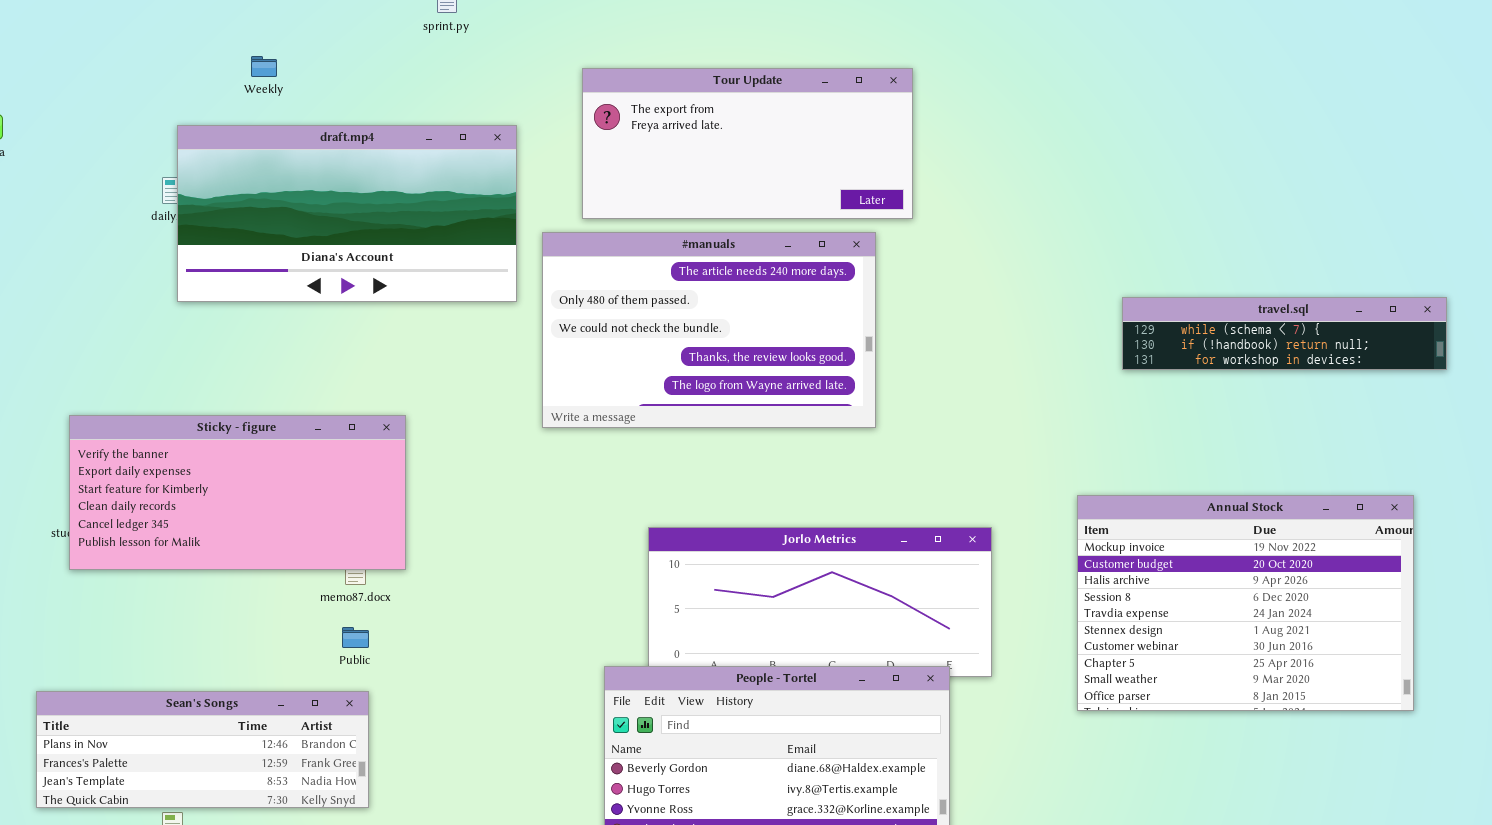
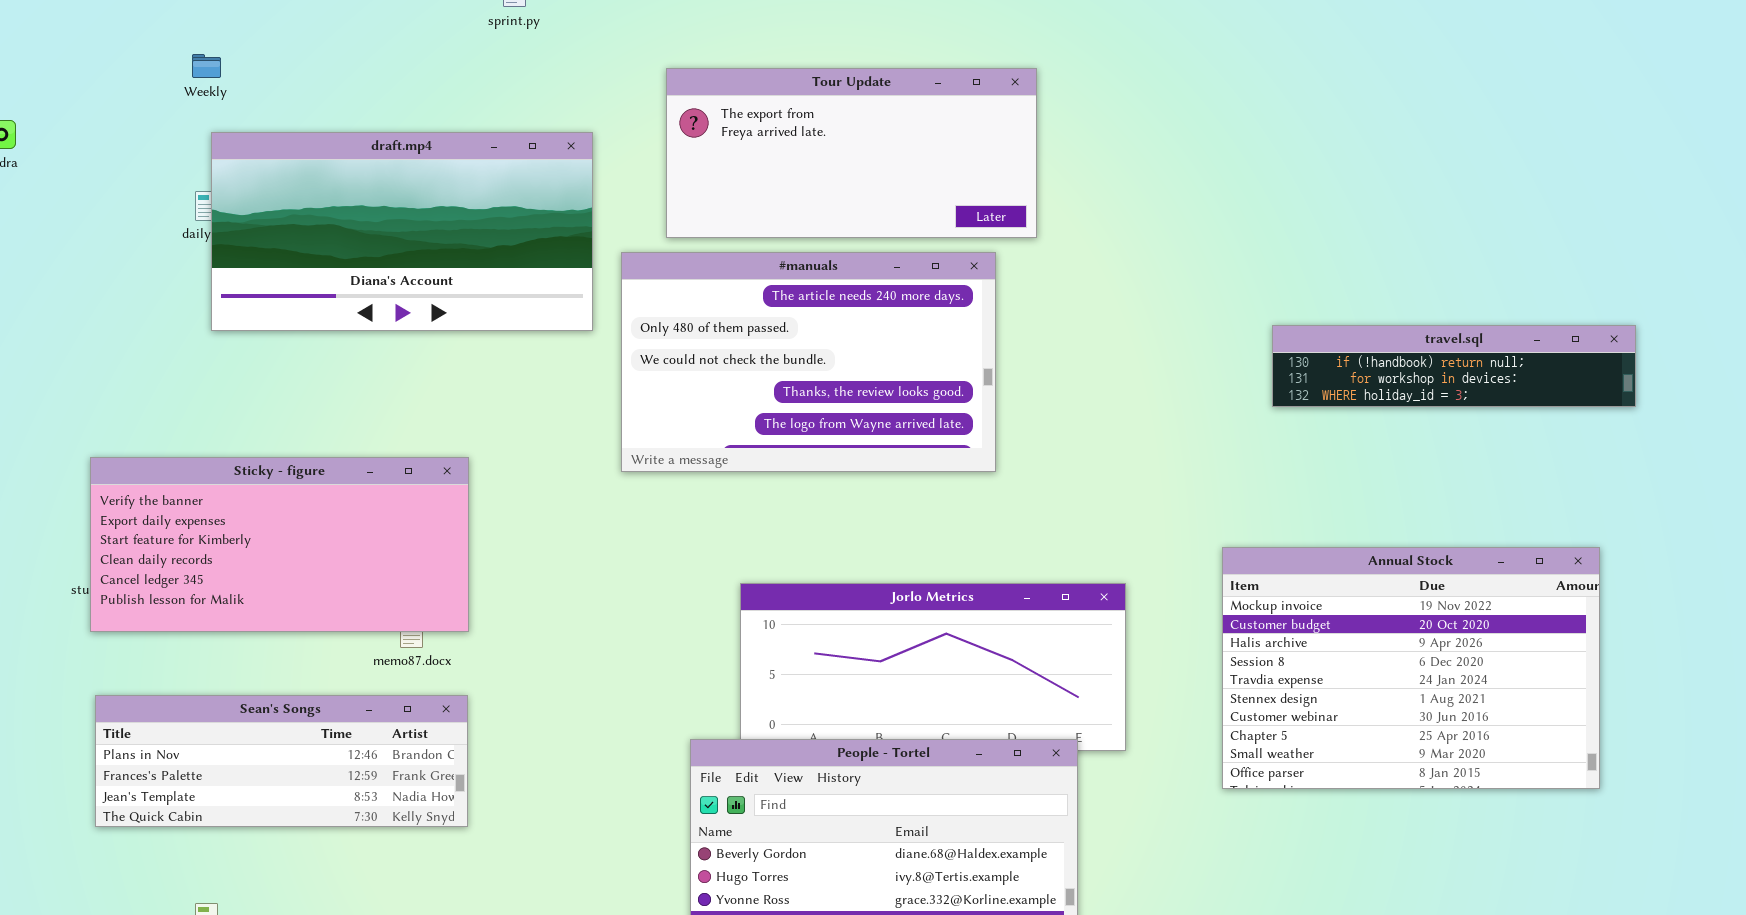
Weekly: [251,56,277,77] -> [192,54,221,78], moved
travel.sql: [1122,297,1447,370] -> [1272,325,1636,407], scrolled down 1 row
Sean's Songs: [36,691,369,808] -> [95,695,468,827], moved

